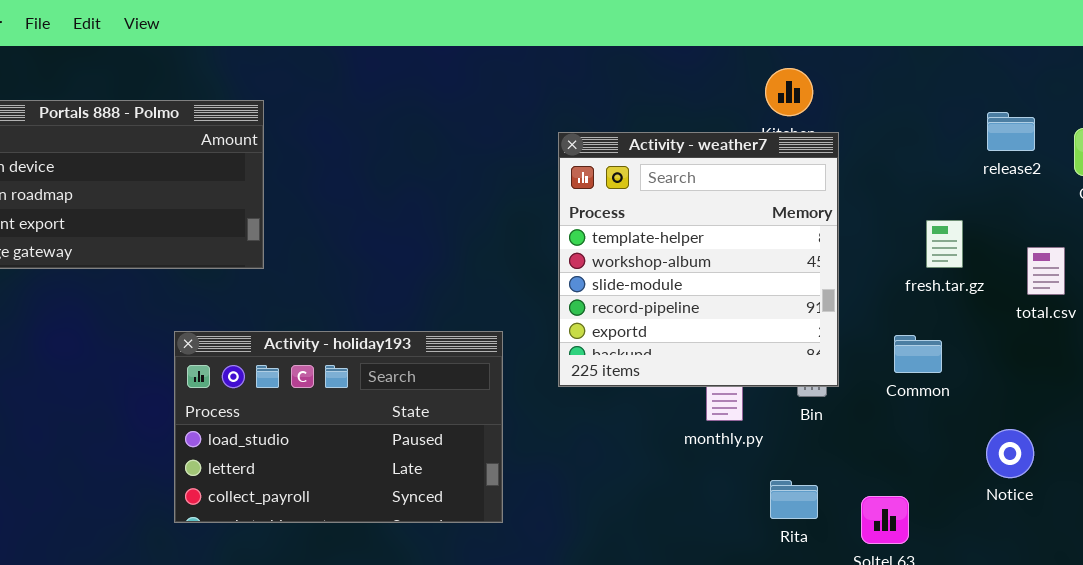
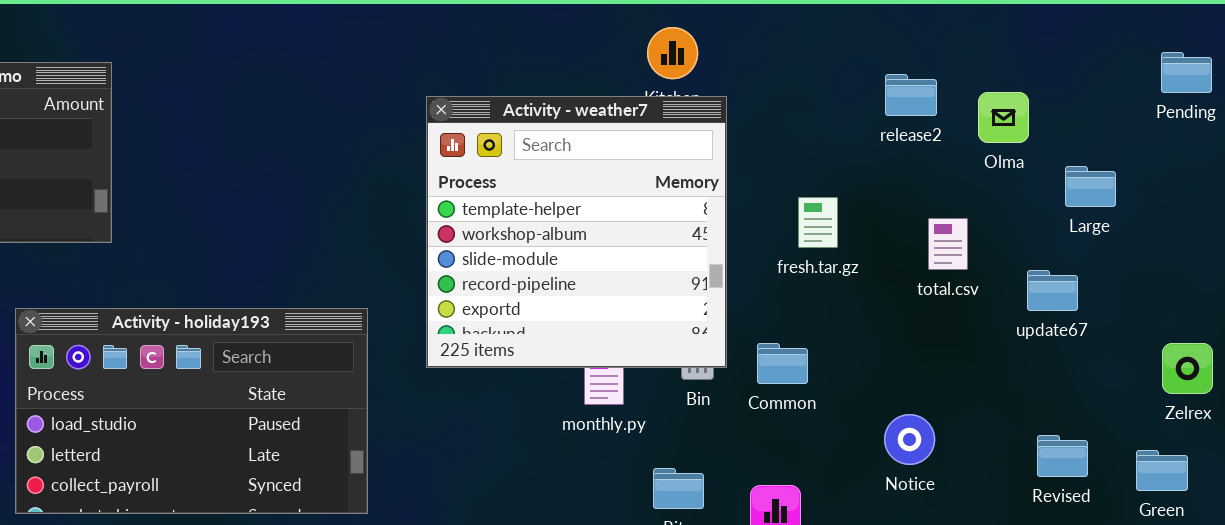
fresh.tar.gz: [926,220,963,268] -> [798,197,838,248], moved
Common: [894,335,942,373] -> [757,343,808,384], moved

